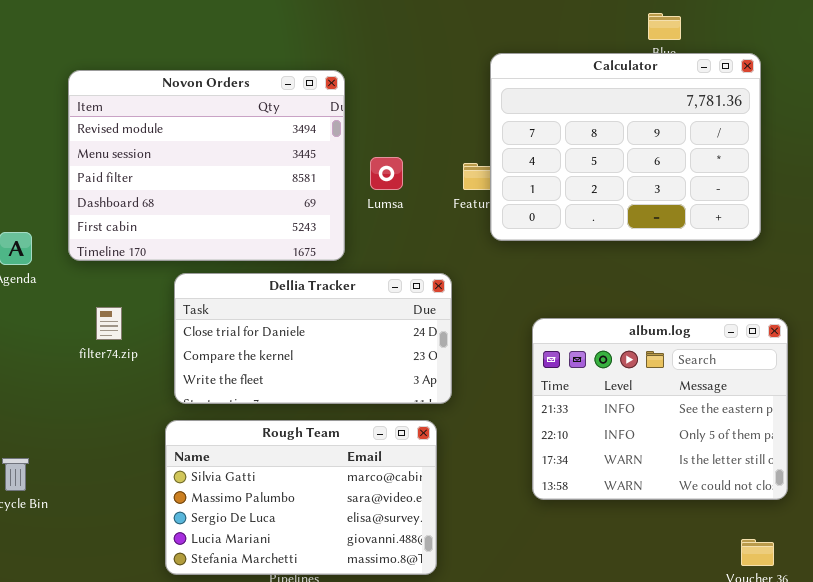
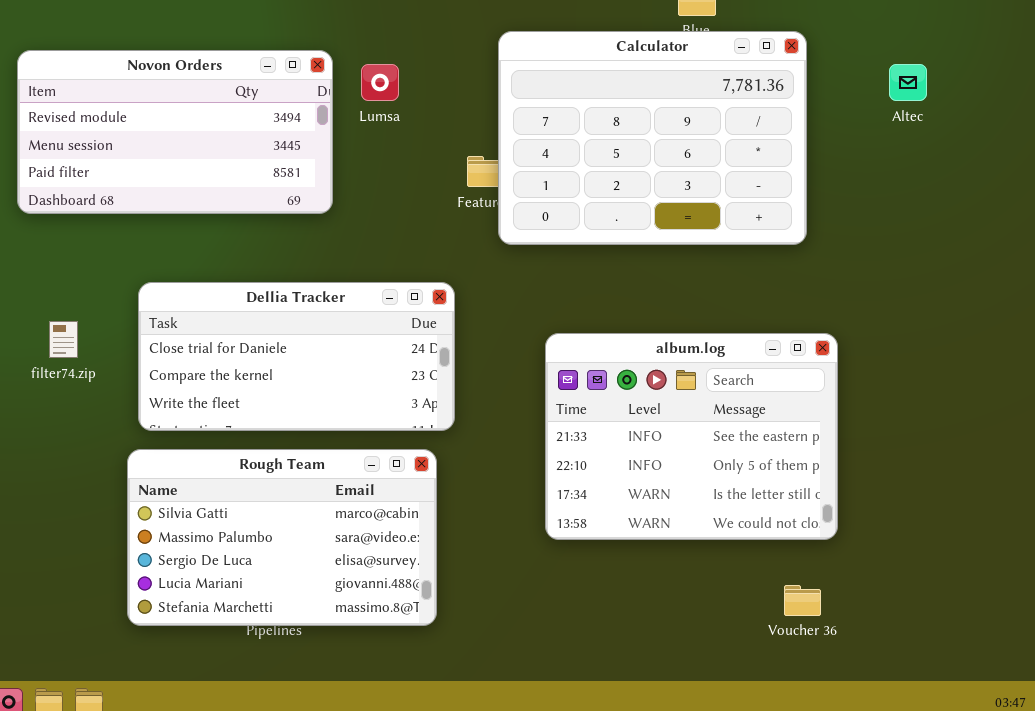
Novon Orders: [68,70,345,261] -> [17,50,333,214], resized
Lumsa: [370,157,403,190] -> [361,64,399,101], moved

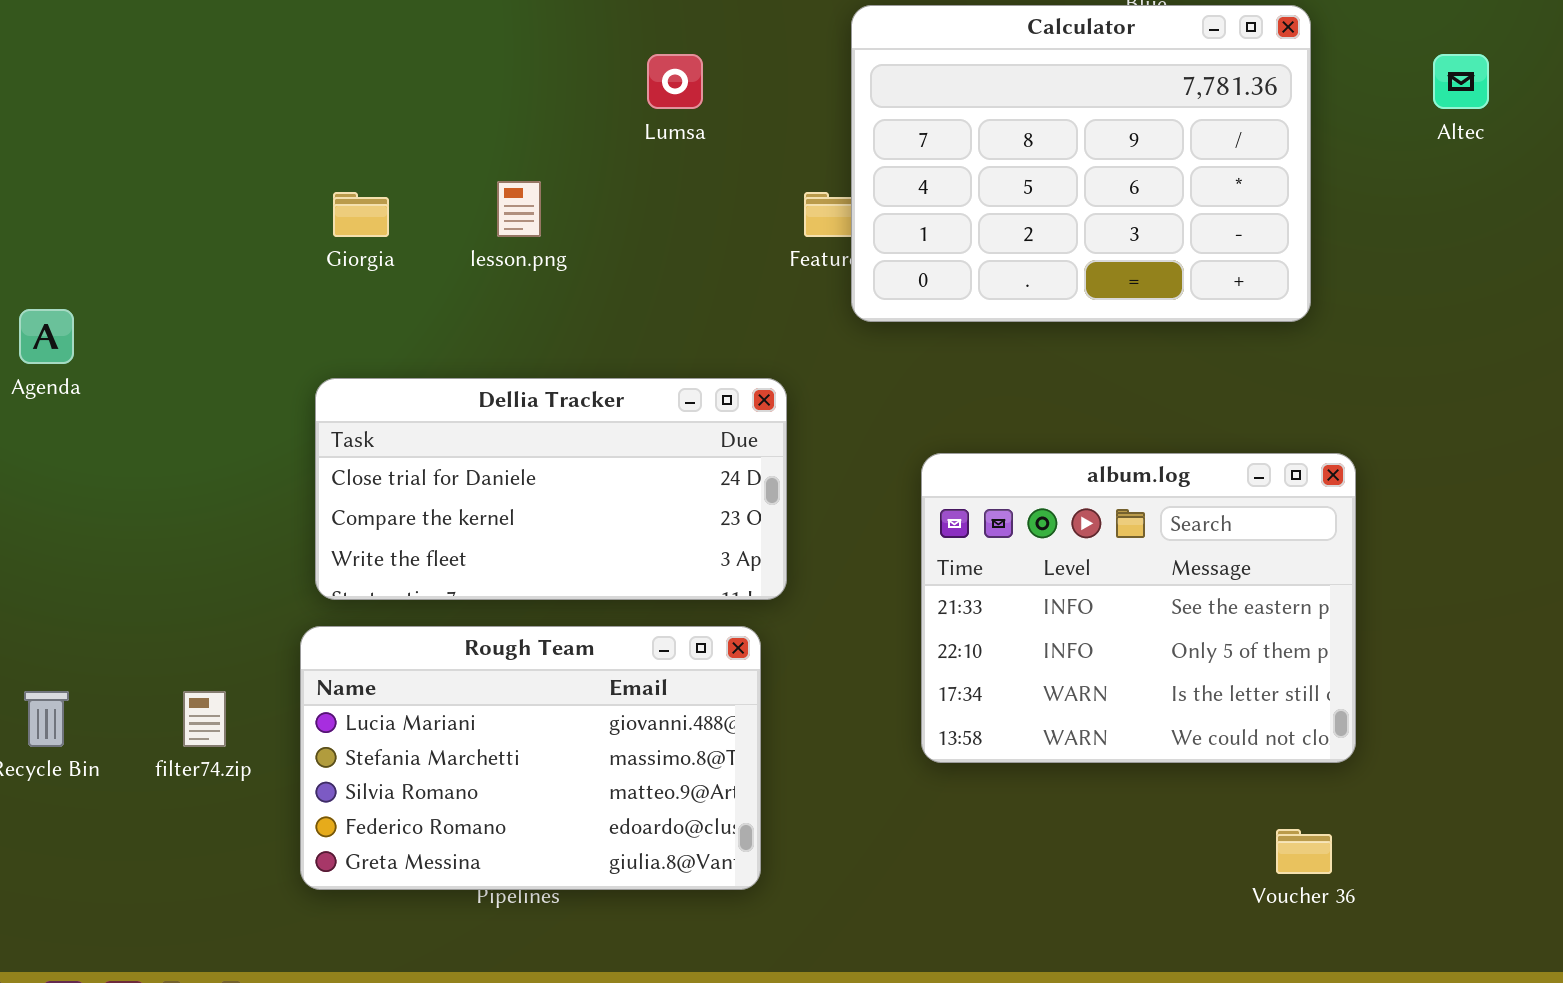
Novon Orders: [17,50,333,214] -> none, closed
filter74.zip: [49,321,78,358] -> [183,691,226,747], moved
Rough Team: [127,449,437,626] -> [300,626,761,890], scrolled down 3 rows

